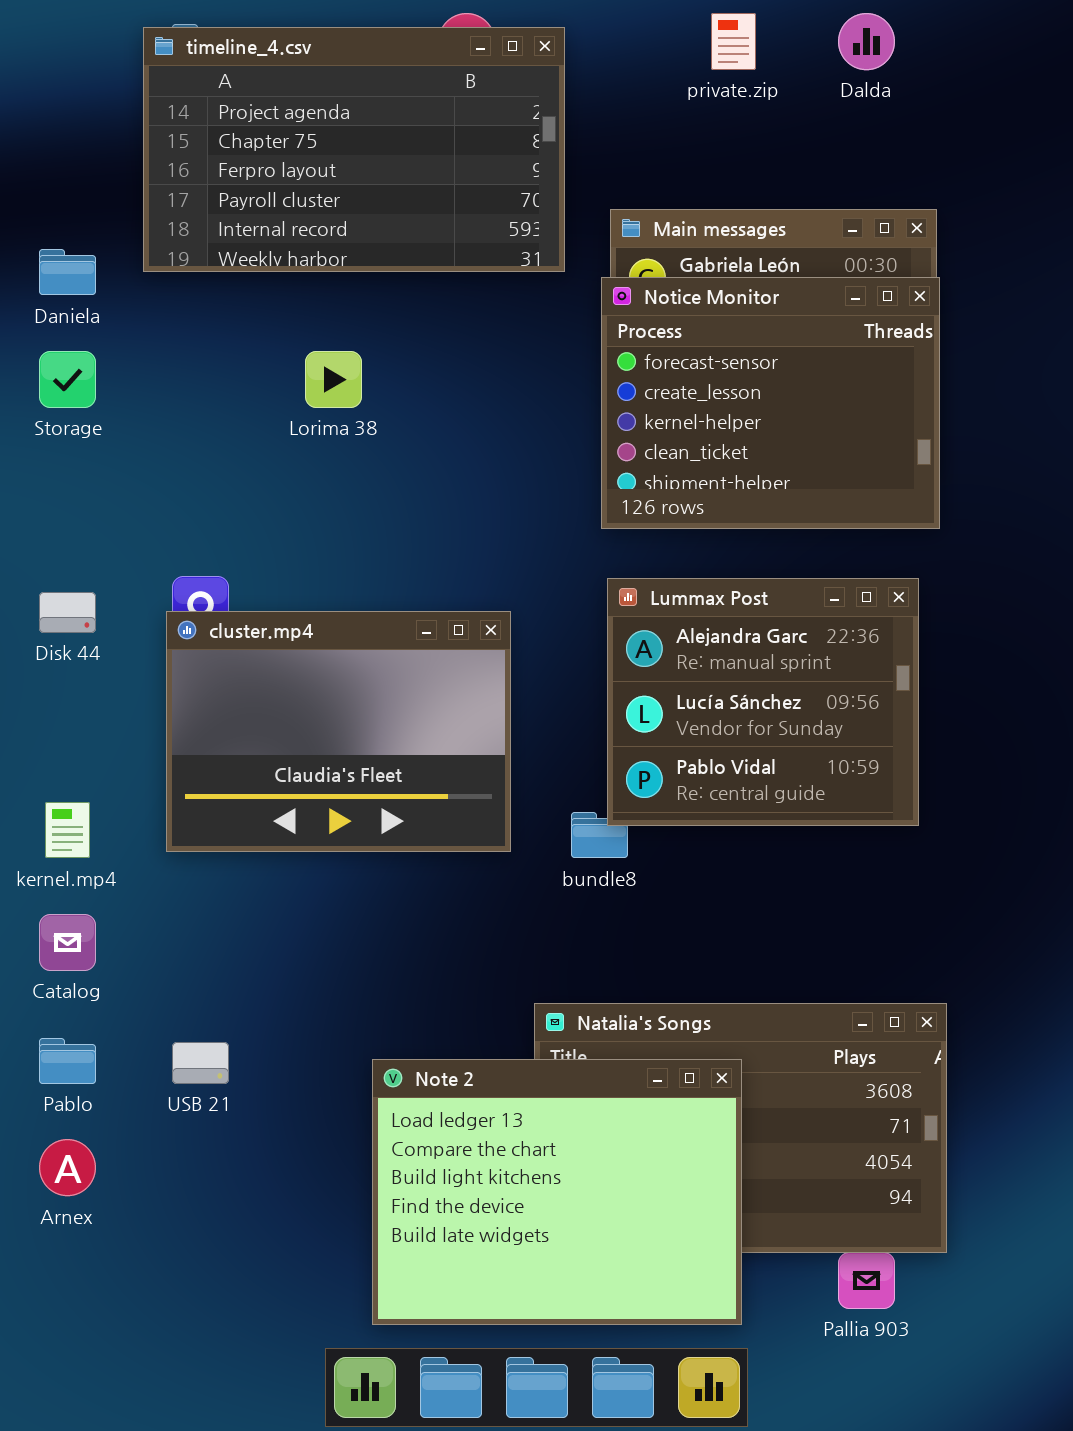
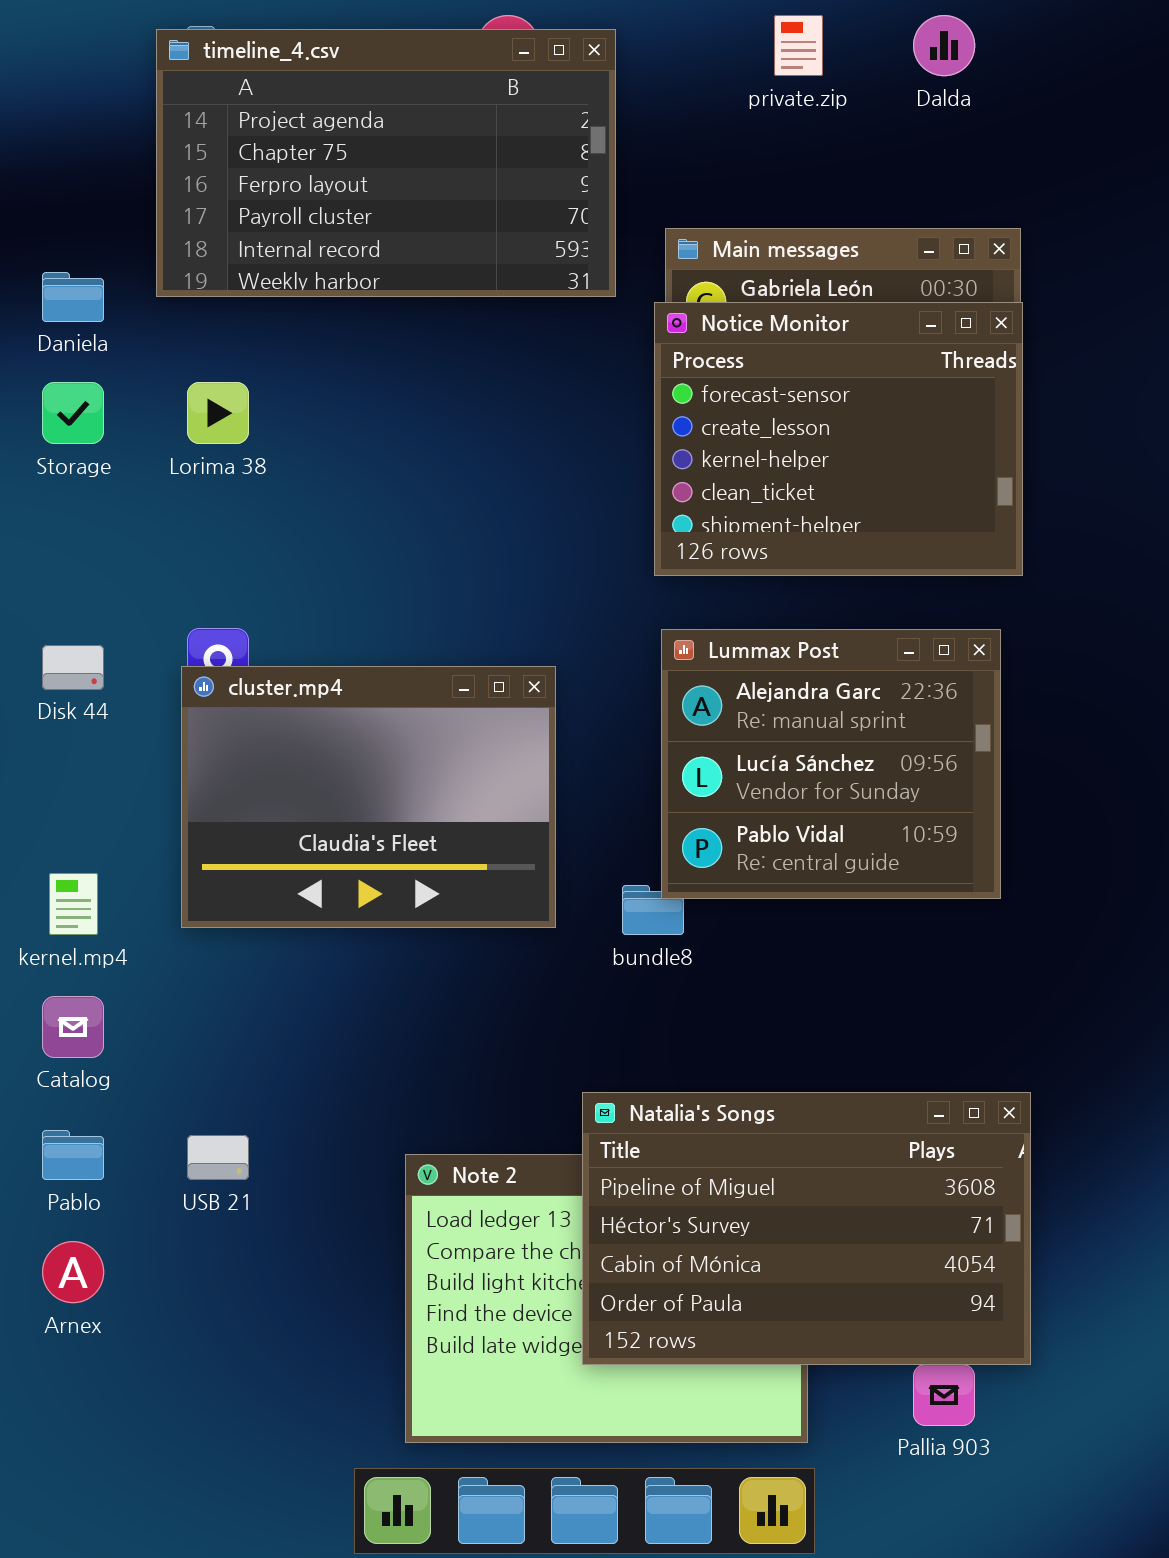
Lorima 38: [305,351,362,408] -> [187,382,249,444], moved
Natalia's Songs: [534,1003,947,1253] -> [582,1092,1031,1365], raised

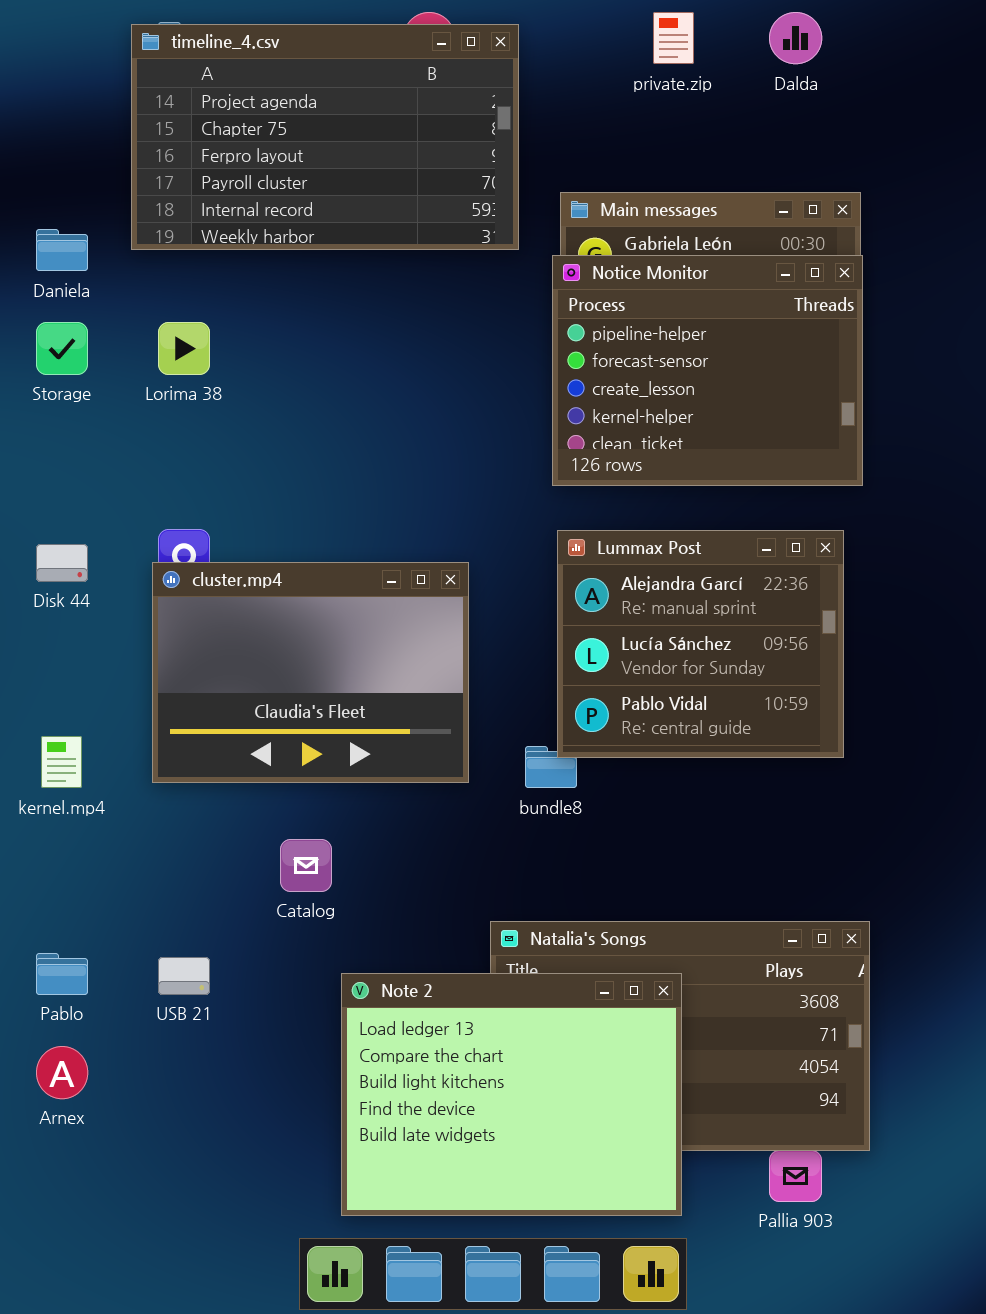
Notice Monitor: [654,302,1023,576] -> [552,255,863,486], scrolled up 1 row
Catalog: [42,996,104,1058] -> [280,839,332,892], moved
Note 2: [405,1154,808,1443] -> [341,973,682,1216], raised

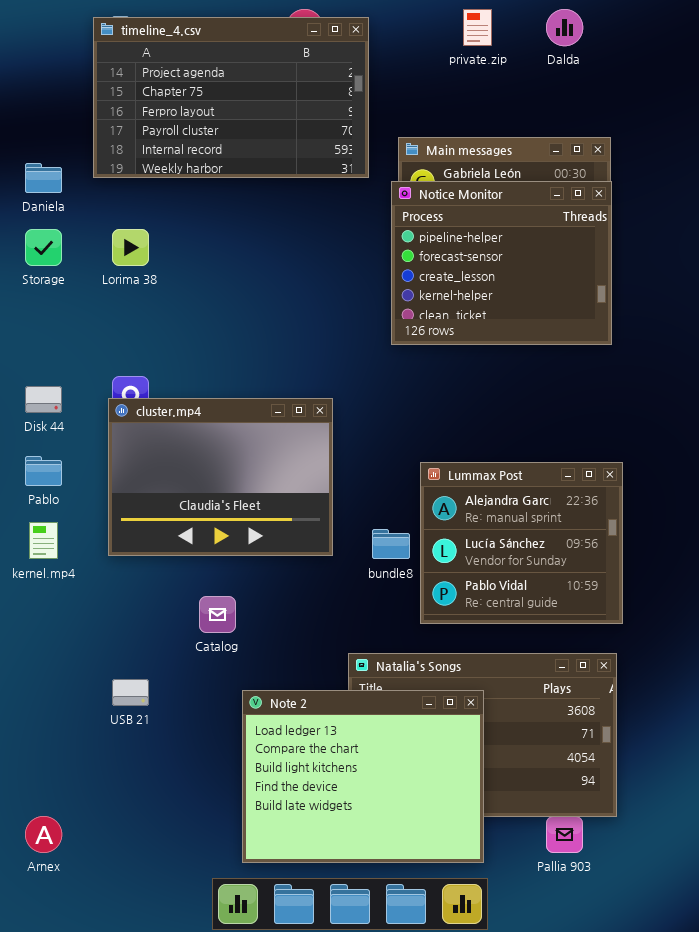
Lummax Post: [557,530,844,758] -> [420,462,623,624], moved
Pablo: [36,953,88,995] -> [25,456,62,486], moved
Arnex: [36,1046,88,1099] -> [25,816,62,853], moved

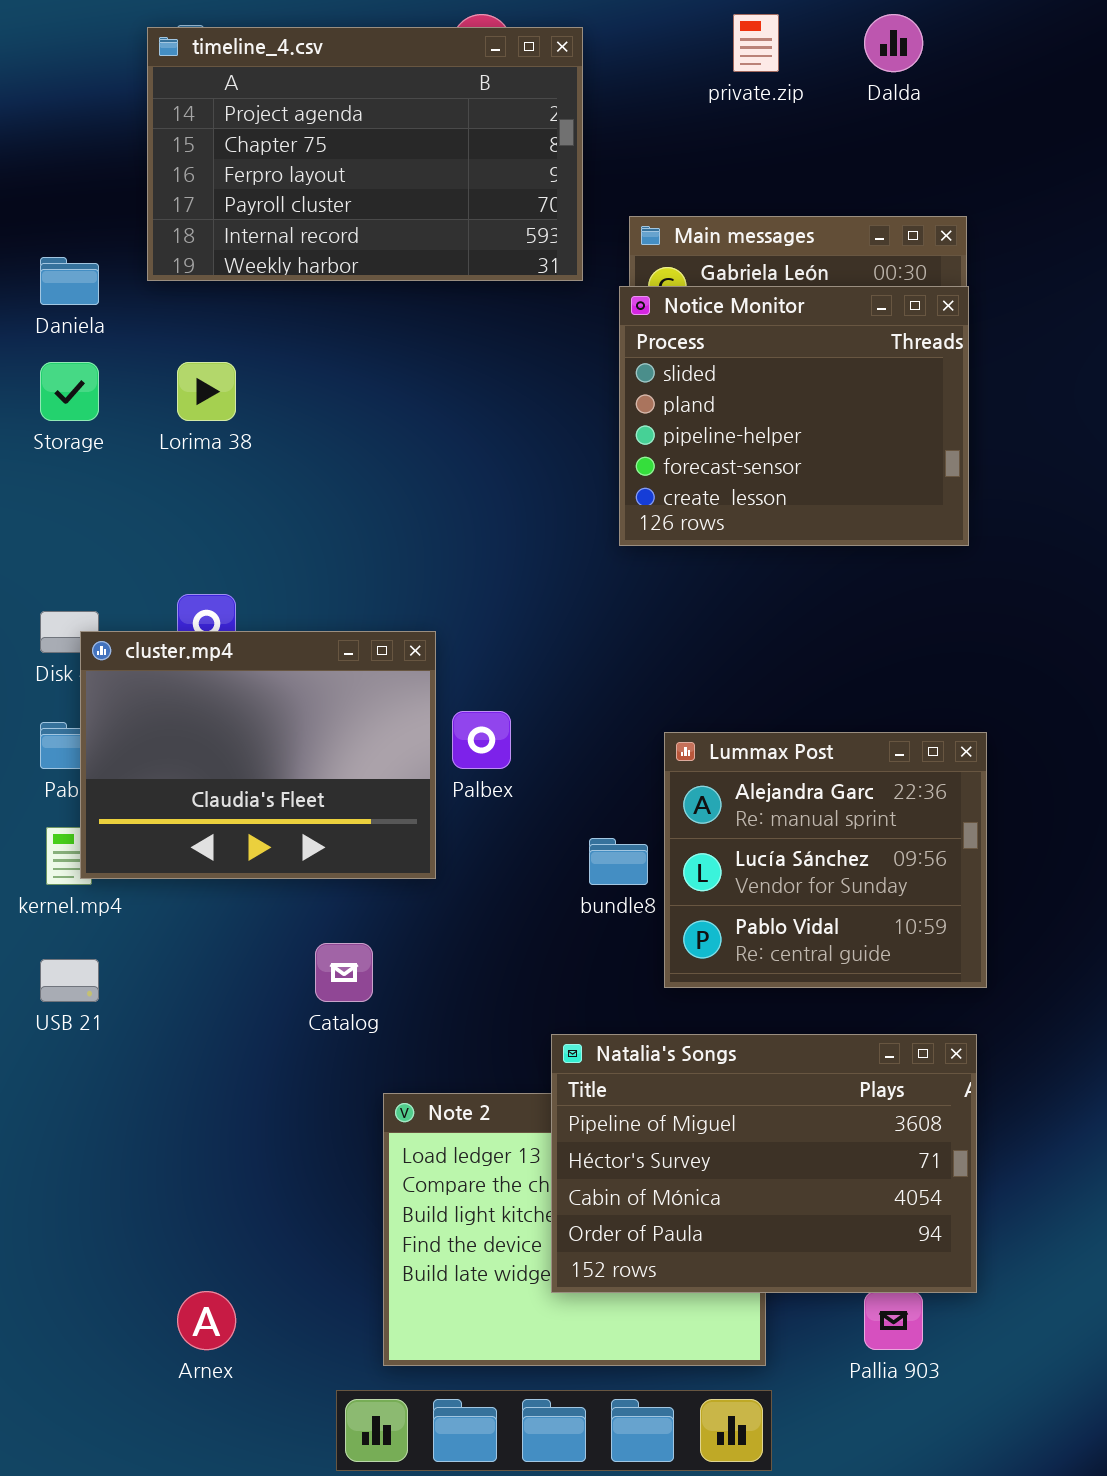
Notice Monitor: [391,181,612,345] -> [619,286,969,546], scrolled up 2 rows
cluster.mp4: [108,398,333,556] -> [80,631,436,879], moved
Natalia's Songs: [348,653,617,817] -> [551,1034,977,1293], raised
USB 21: [112,679,149,706] -> [40,959,99,1002], moved
Arnex: [25,816,62,853] -> [177,1291,236,1350], moved

